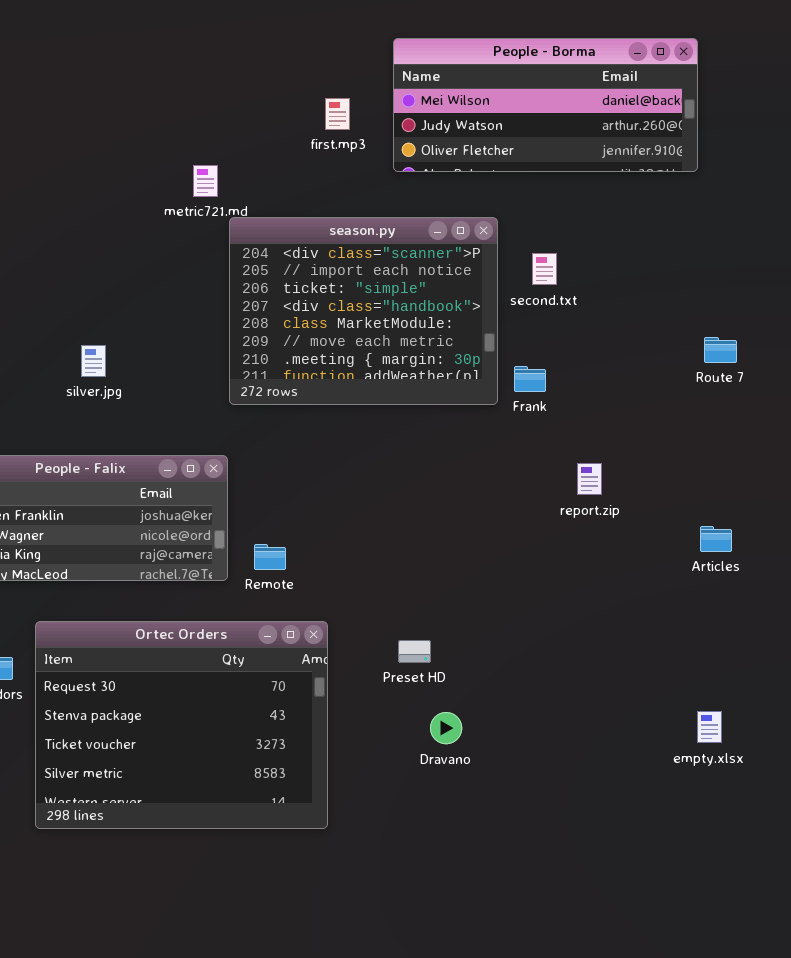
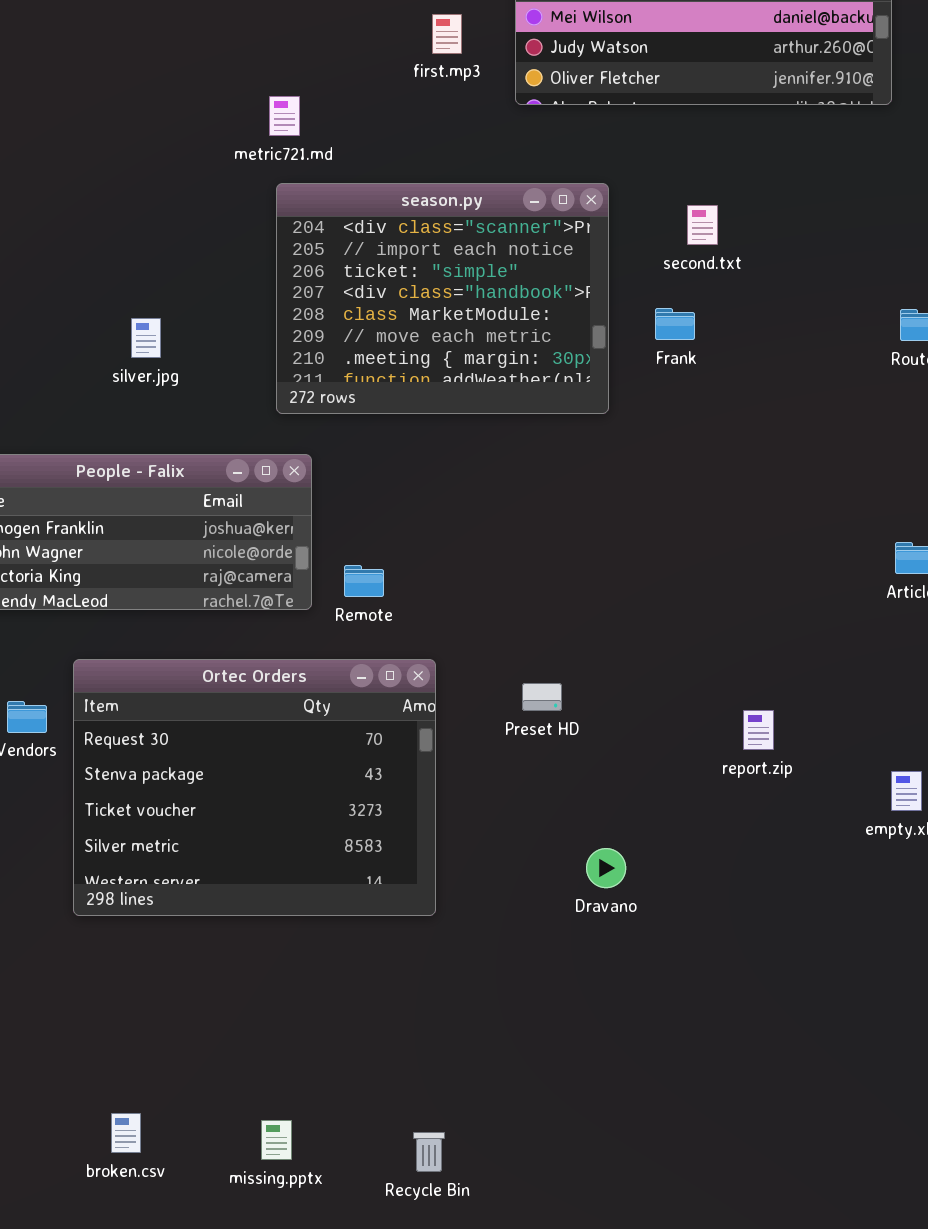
season.py: [229,217,498,405] -> [276,183,609,414], moved
Frank: [514,366,546,392] -> [655,308,695,340], moved
report.zip: [577,463,602,495] -> [743,710,774,750], moved
Dravano: [430,712,462,744] -> [586,848,626,888], moved

